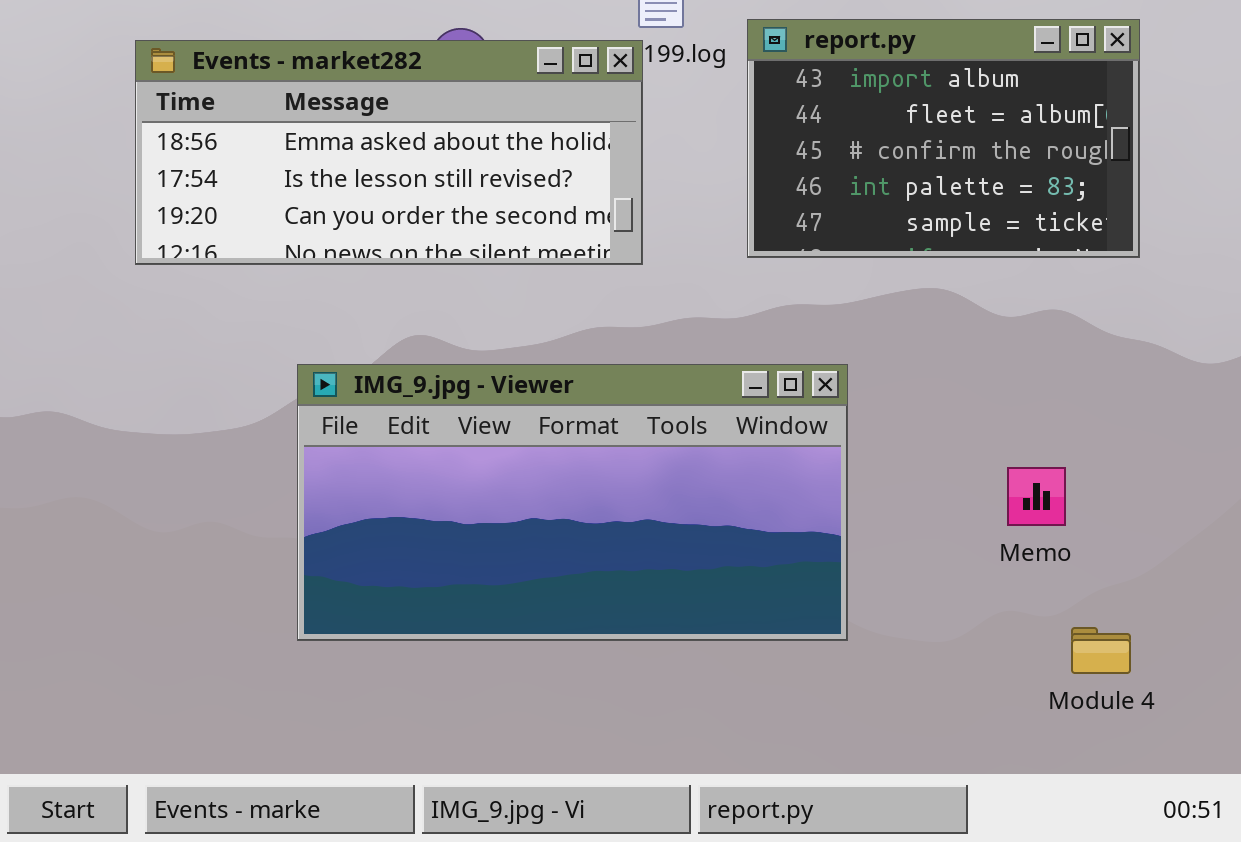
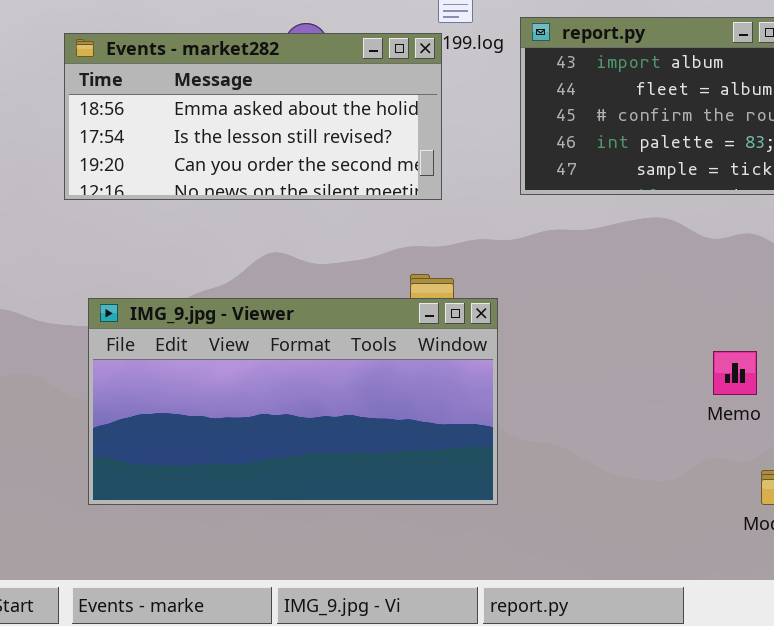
IMG_9.jpg - Viewer: [297,364,848,641] -> [88,298,498,505], moved

